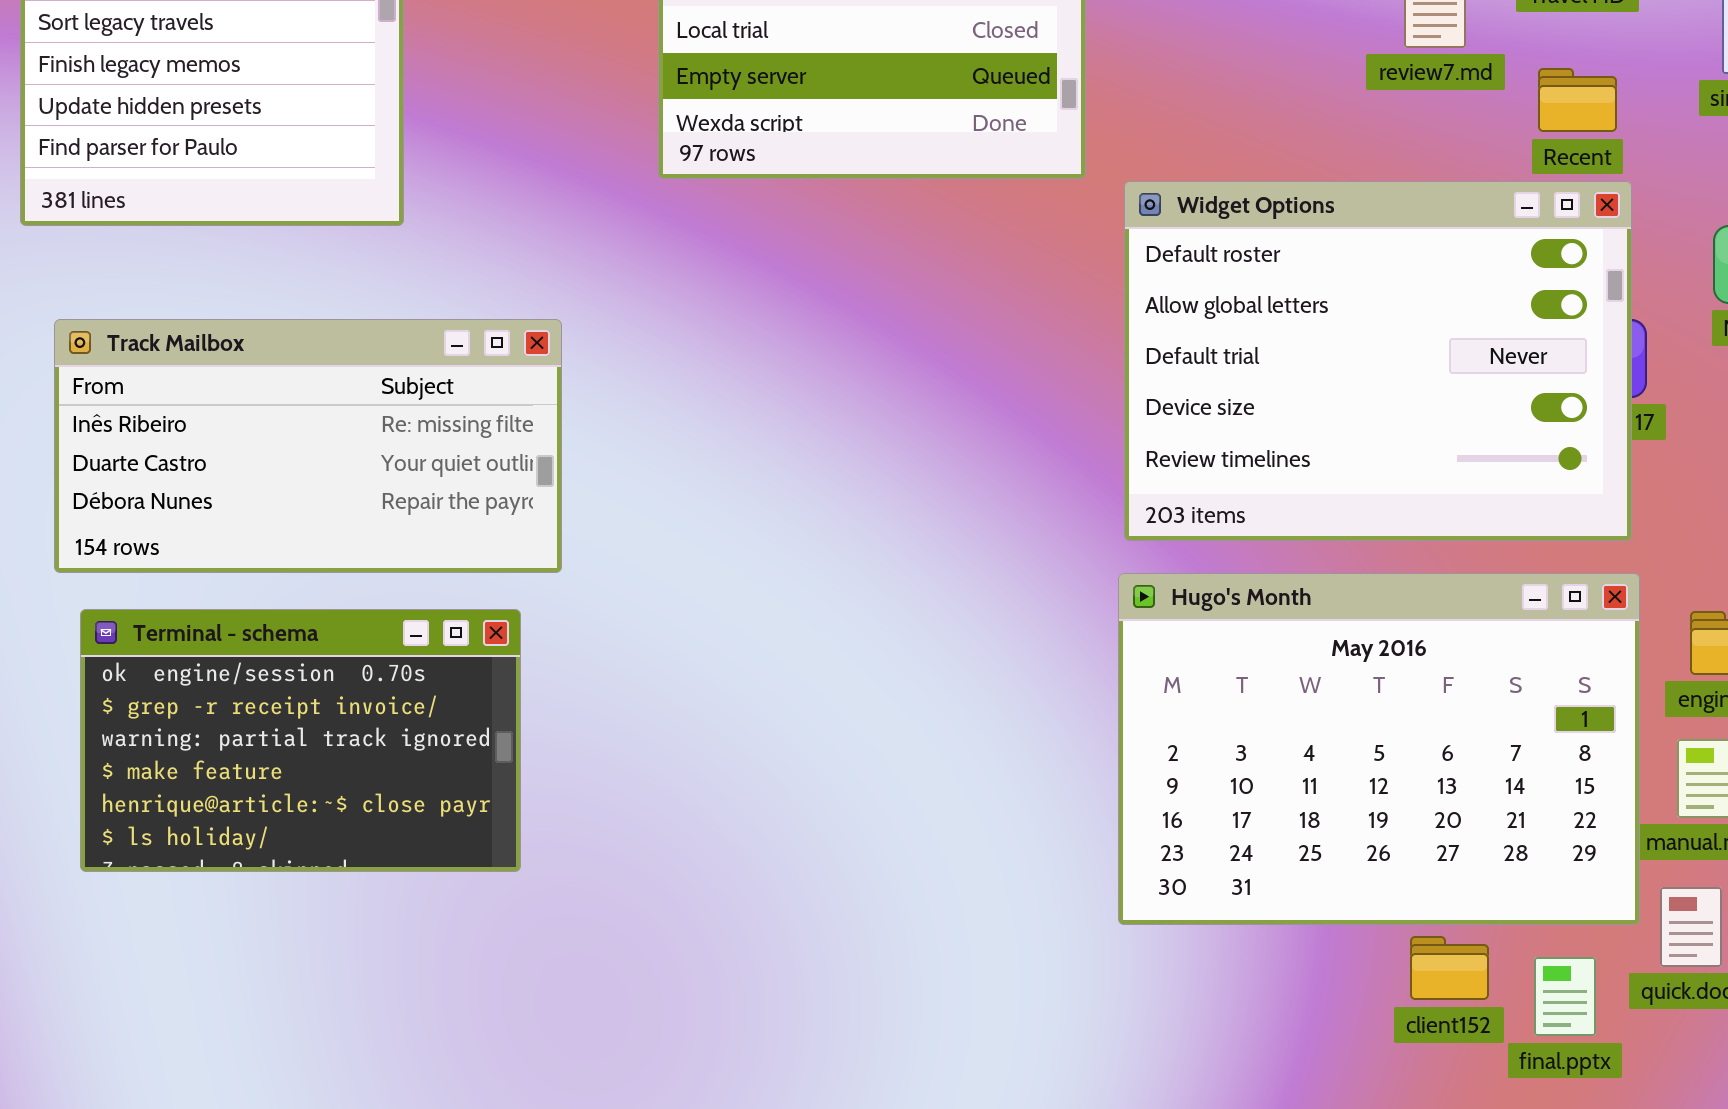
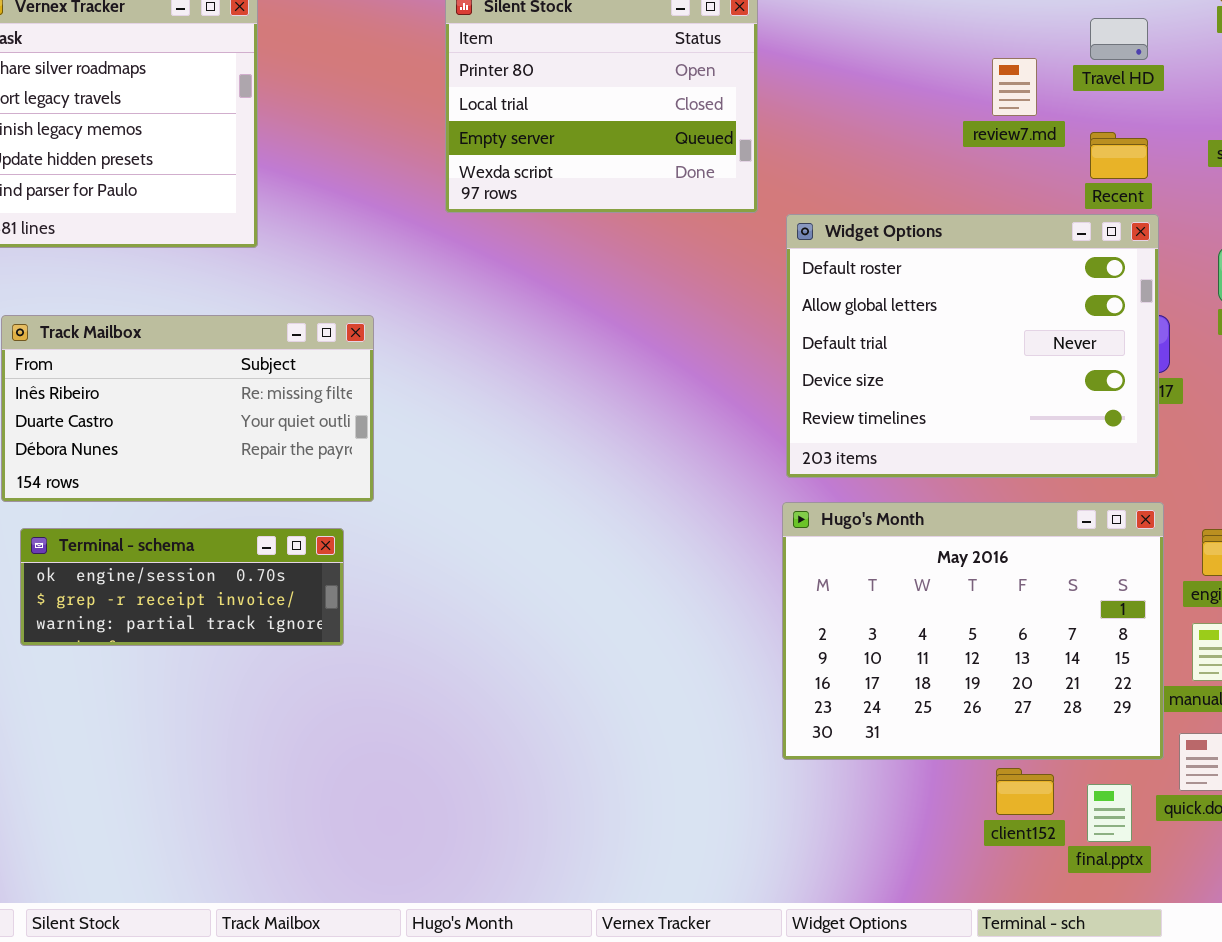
Terminal - schema: [80,609,521,872] -> [20,528,344,646], resized

